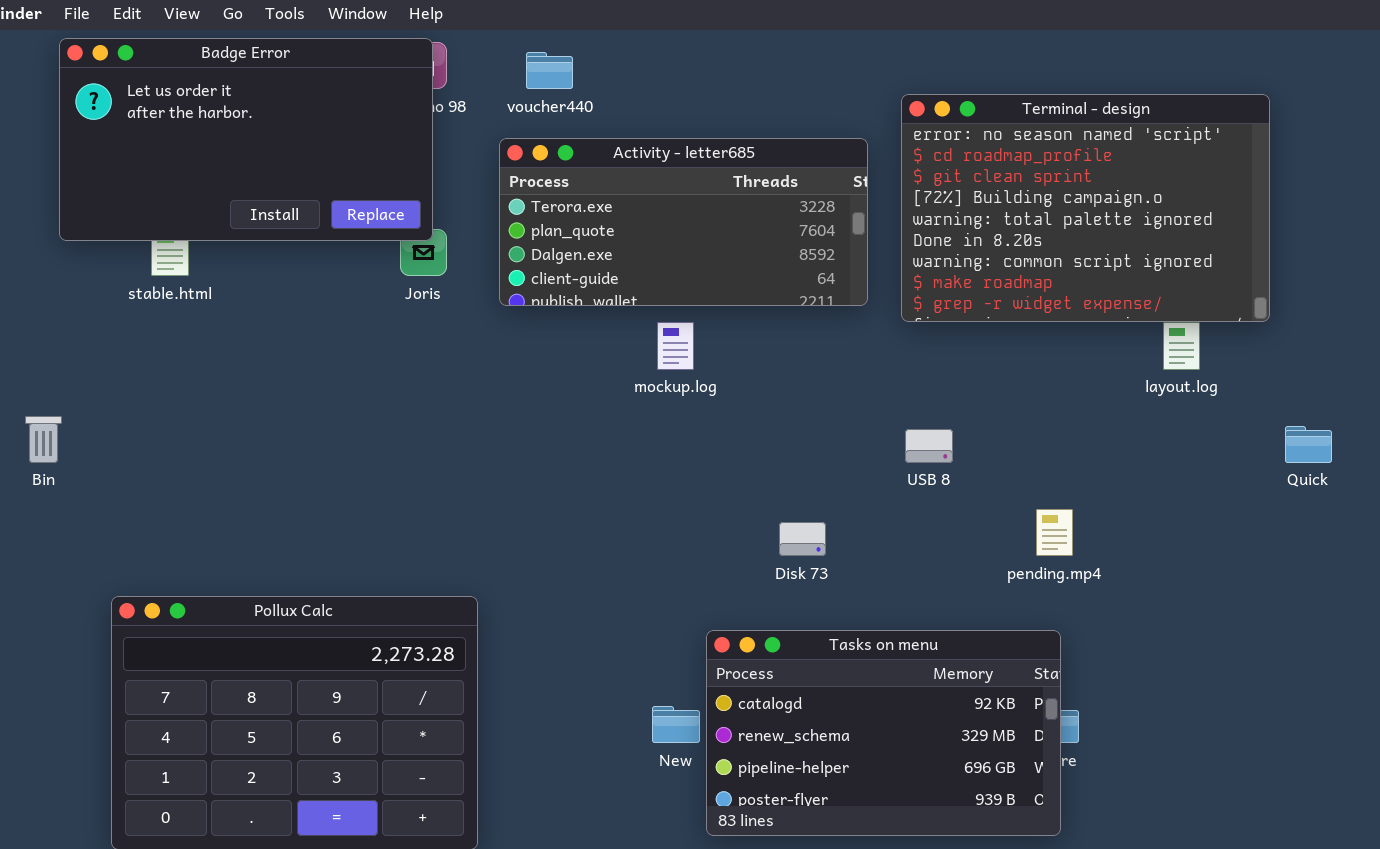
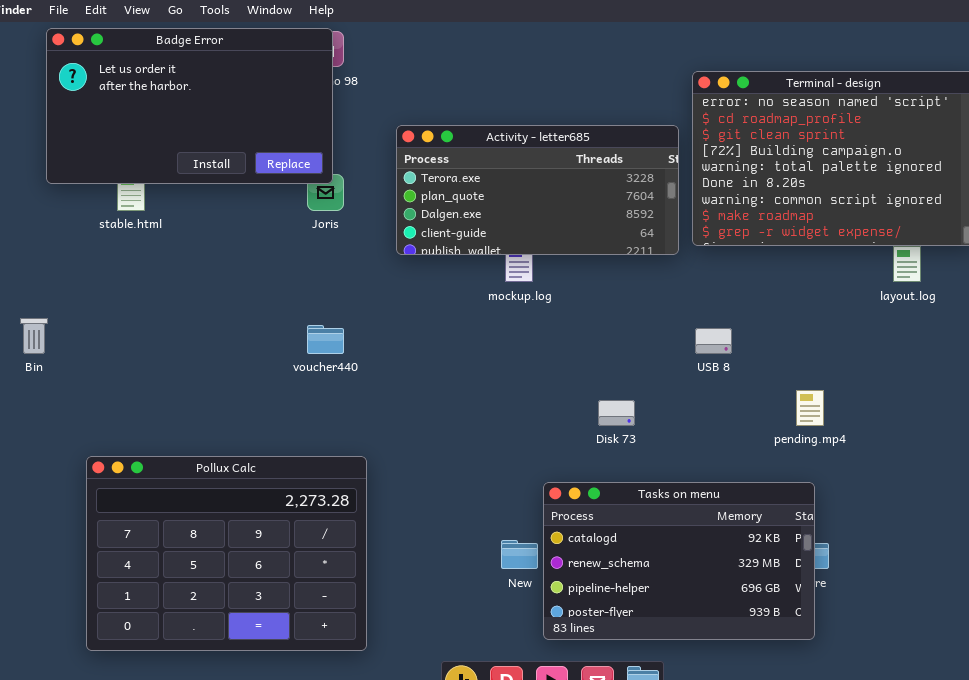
voucher440: [526,52,573,89] -> [307,325,344,354], moved
Activity - letter685: [499,138,868,306] -> [396,125,679,255], moved

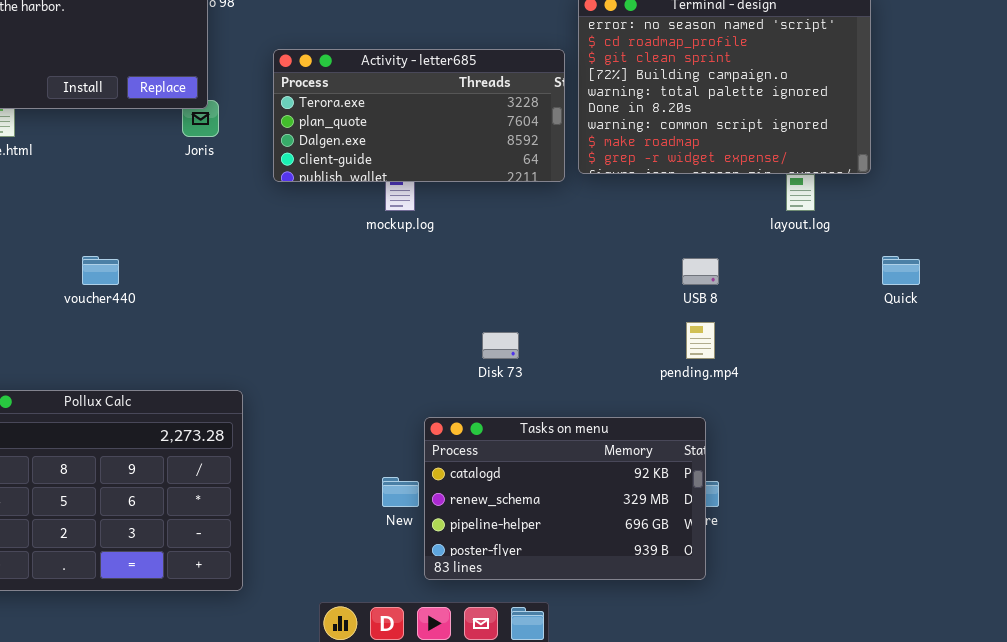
voucher440: [307,325,344,354] -> [82,256,119,285], moved
USB 8: [695,328,732,354] -> [682,258,719,285], moved

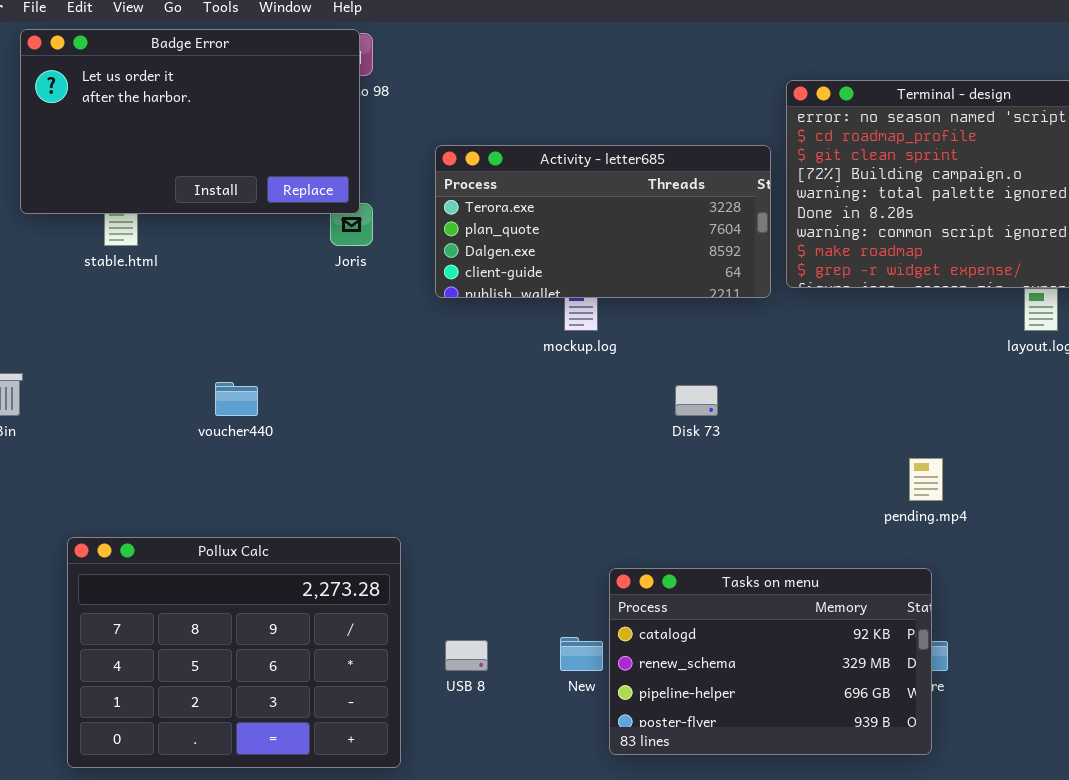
USB 8: [682,258,719,285] -> [445,640,488,671], moved
Disk 73: [482,332,519,359] -> [675,385,718,416], moved

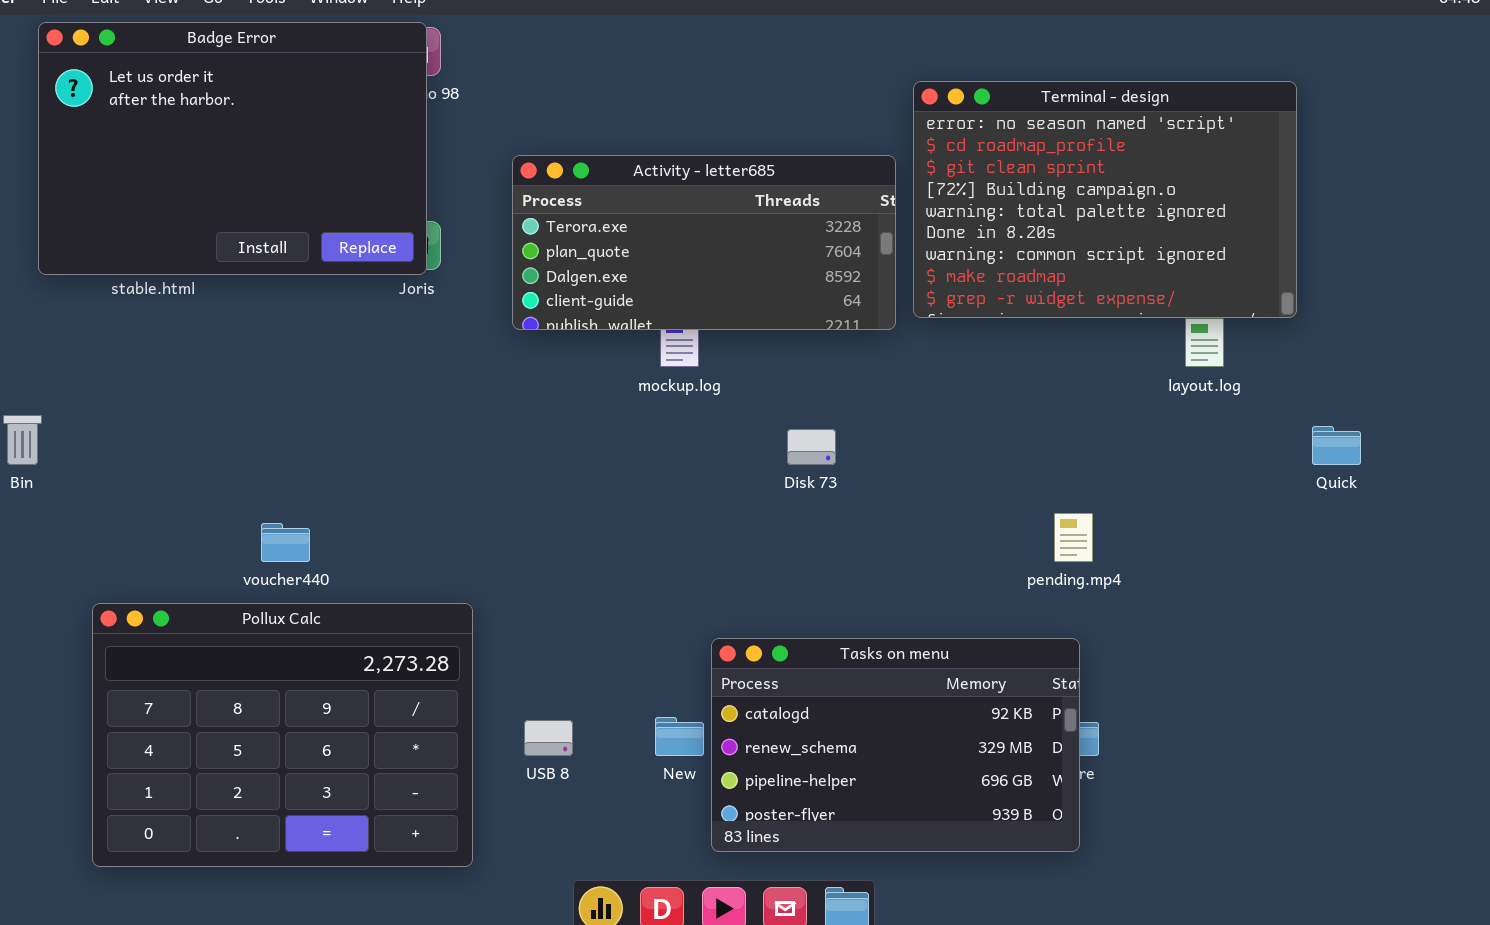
Badge Error: [20,29,360,214] -> [38,22,427,275], resized
voucher440: [215,382,258,416] -> [261,523,310,562], moved

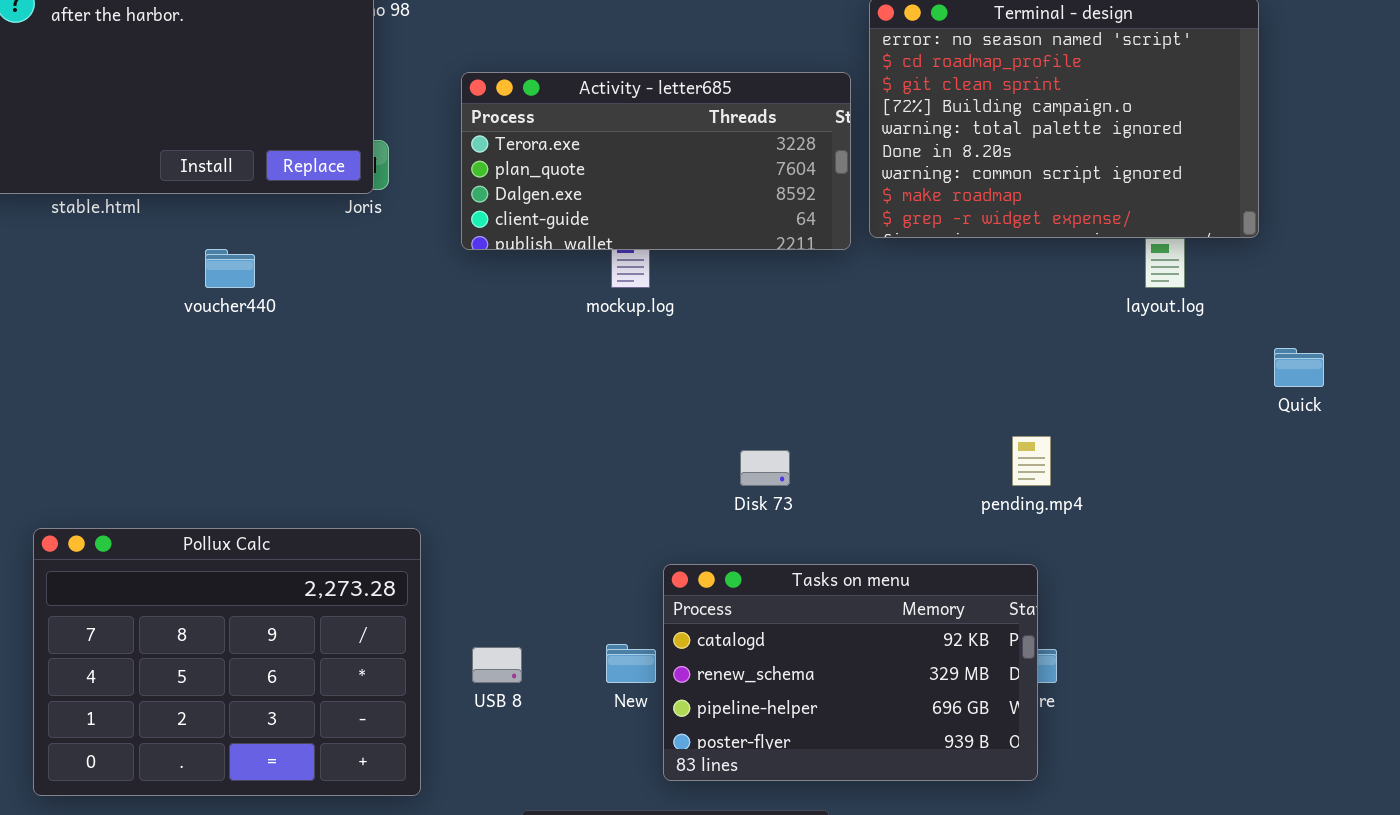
Disk 73: [787,429,836,465] -> [740,450,790,486], moved
voucher440: [261,523,310,562] -> [205,249,255,288], moved

